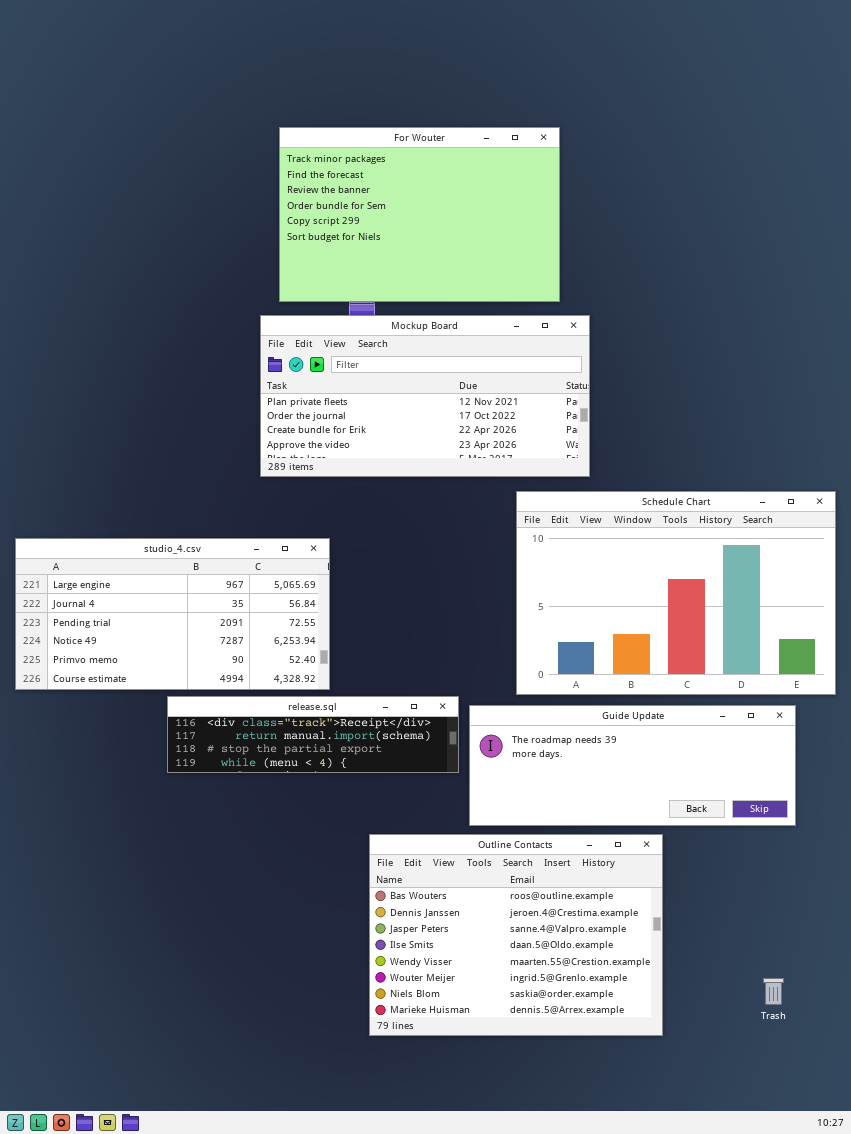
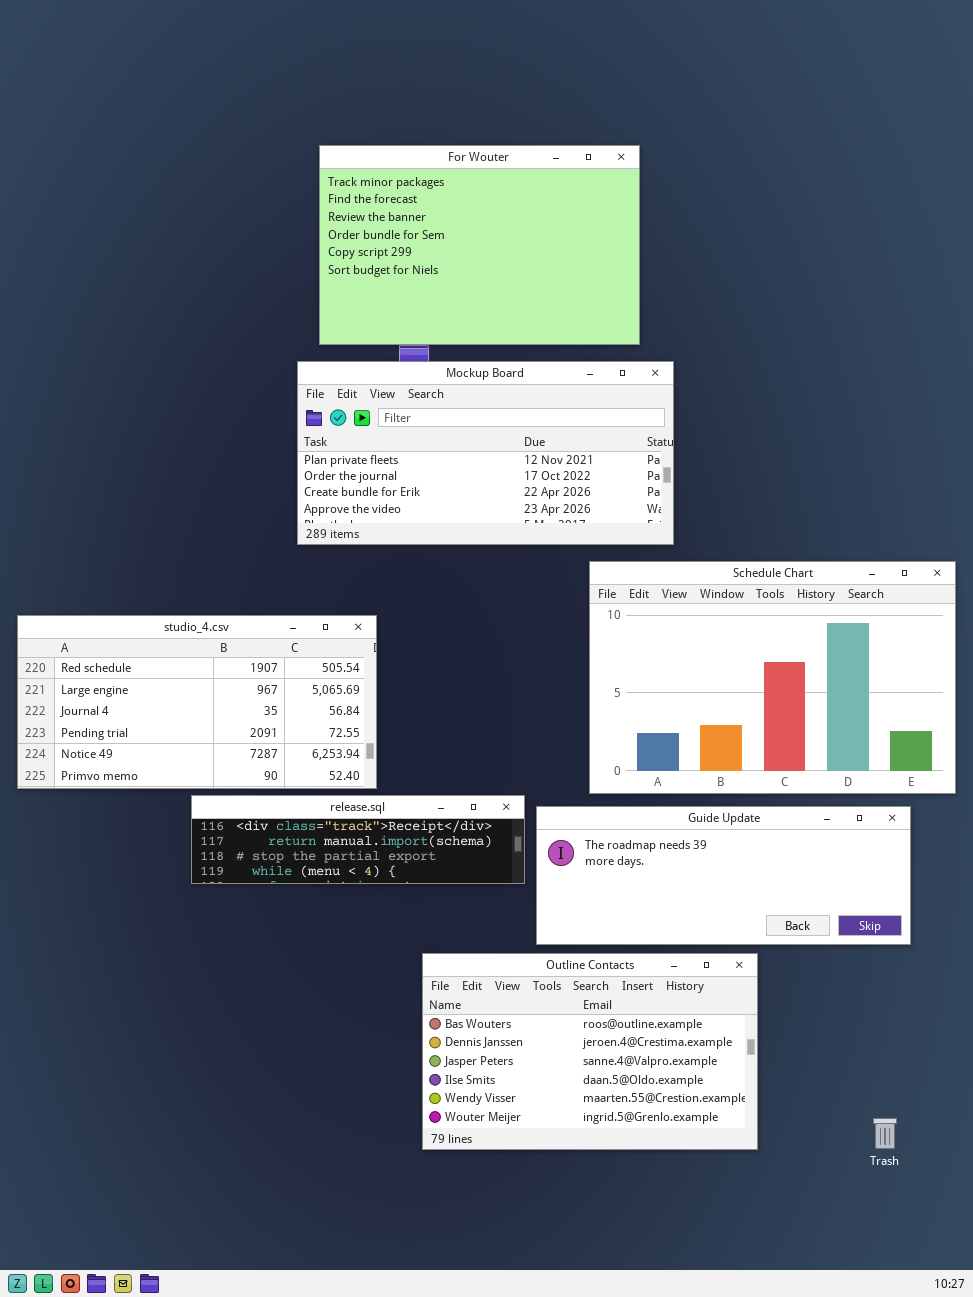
studio_4.csv: [15,538,330,690] -> [17,615,377,789], scrolled up 1 row
Outline Contacts: [369,834,663,1036] -> [422,953,758,1150], resized

